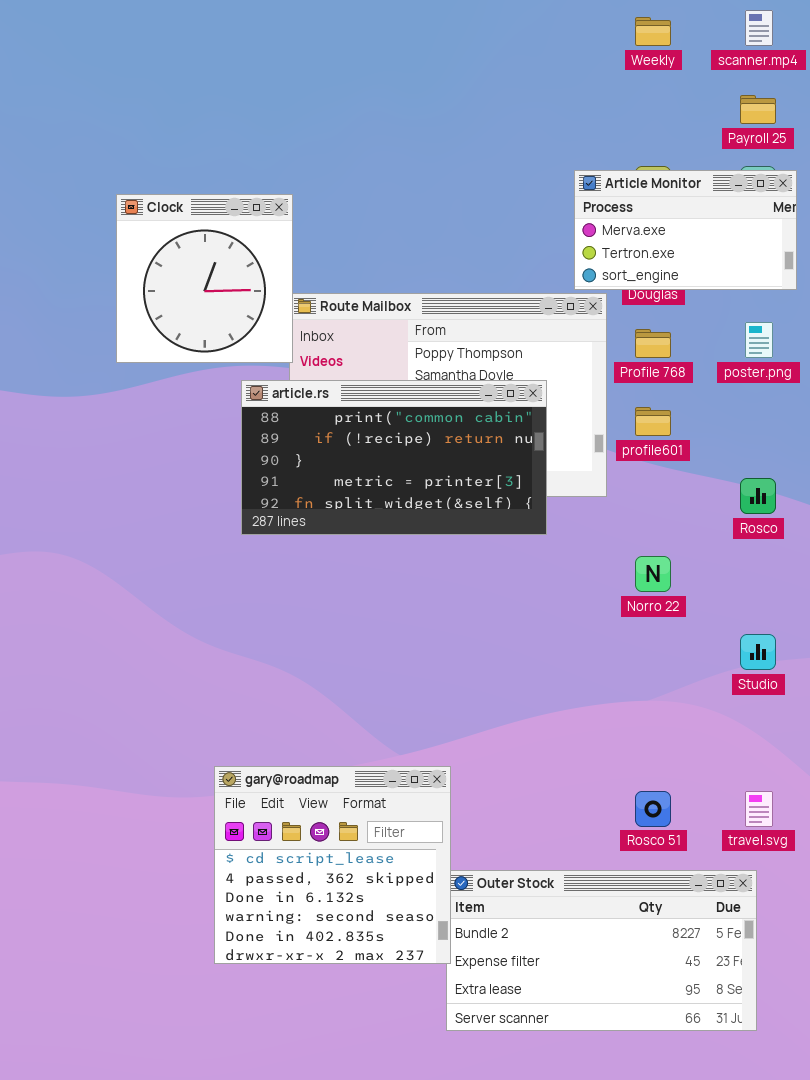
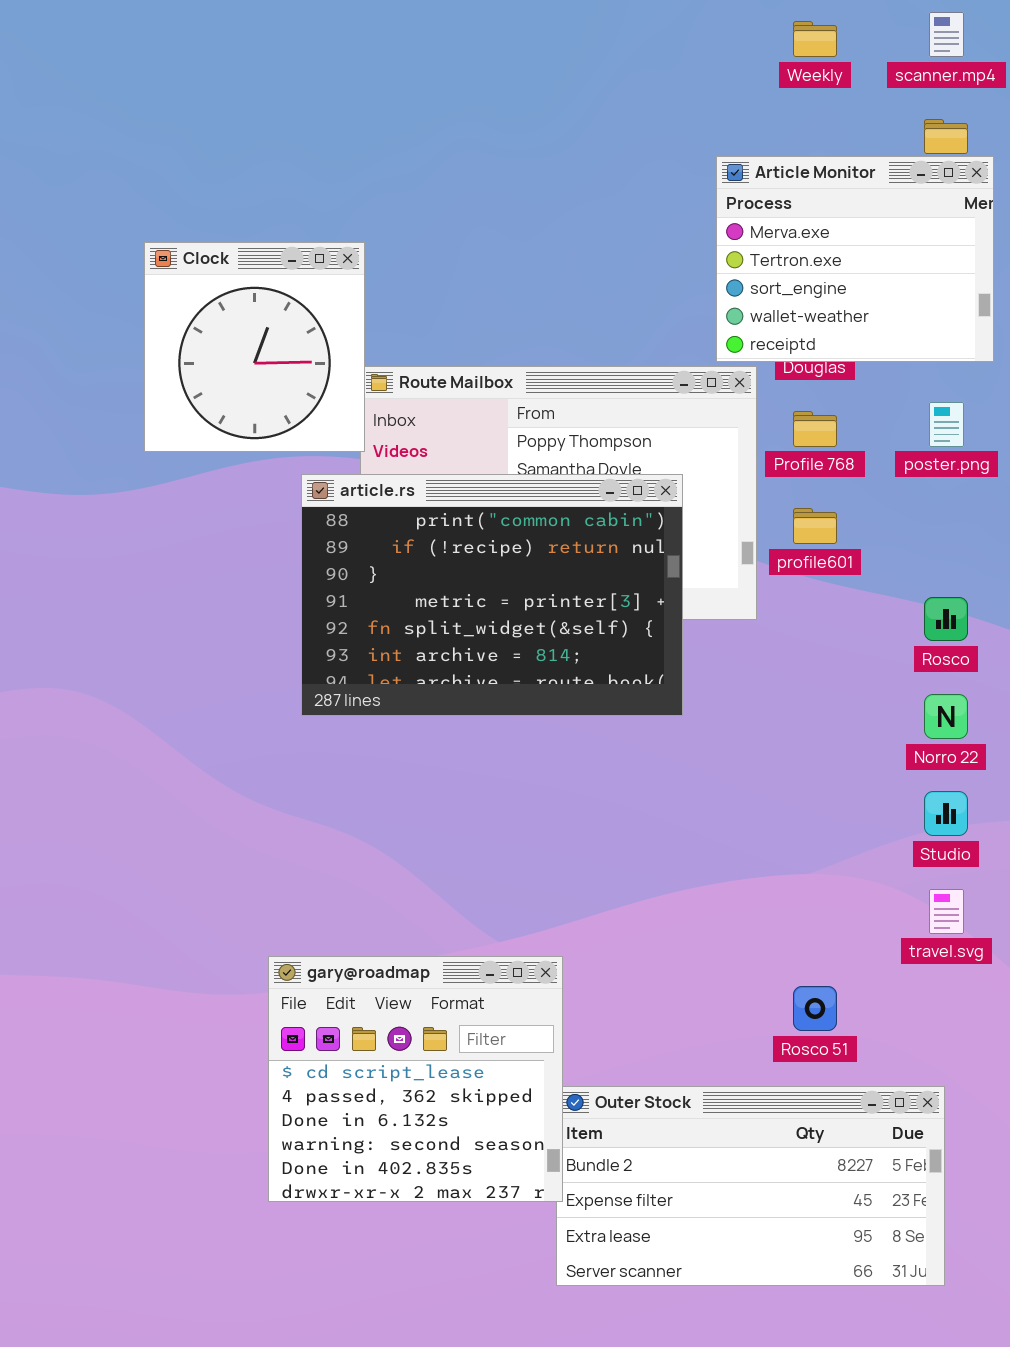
Article Monitor: [574,170,797,290] -> [716,156,994,362], resized
article.rs: [241,380,547,535] -> [301,474,683,716], resized
Norro 22: [635,556,671,592] -> [924,694,968,739], moved
travel.svg: [745,791,773,827] -> [929,889,964,934], moved

